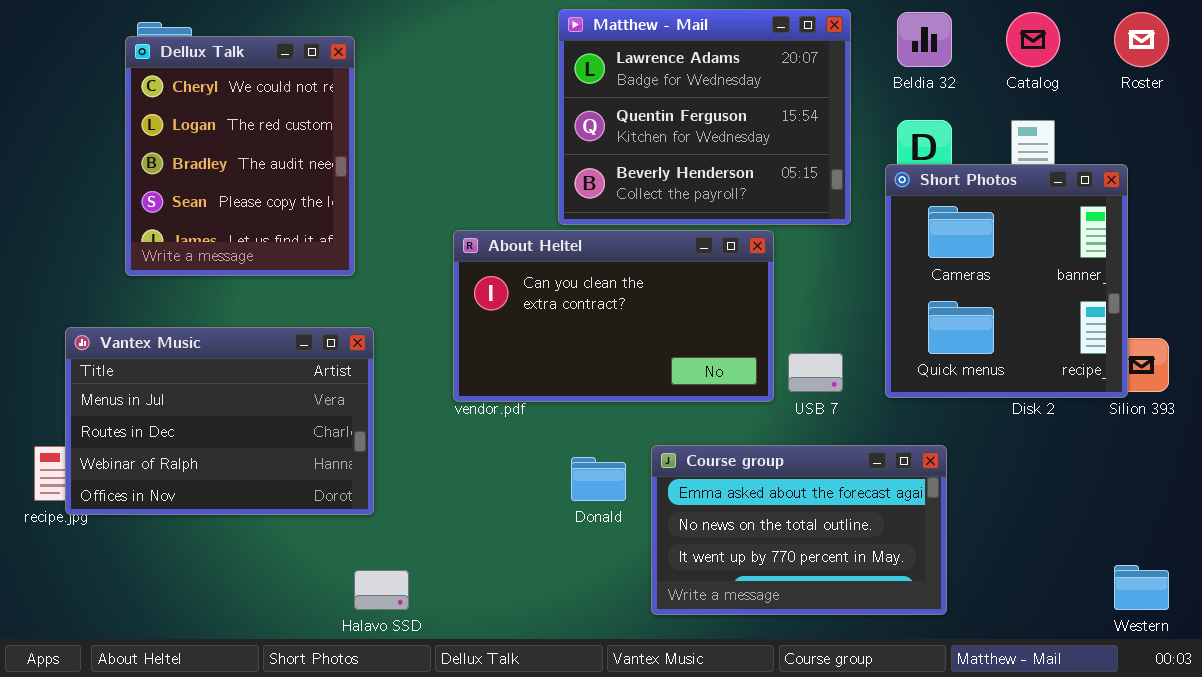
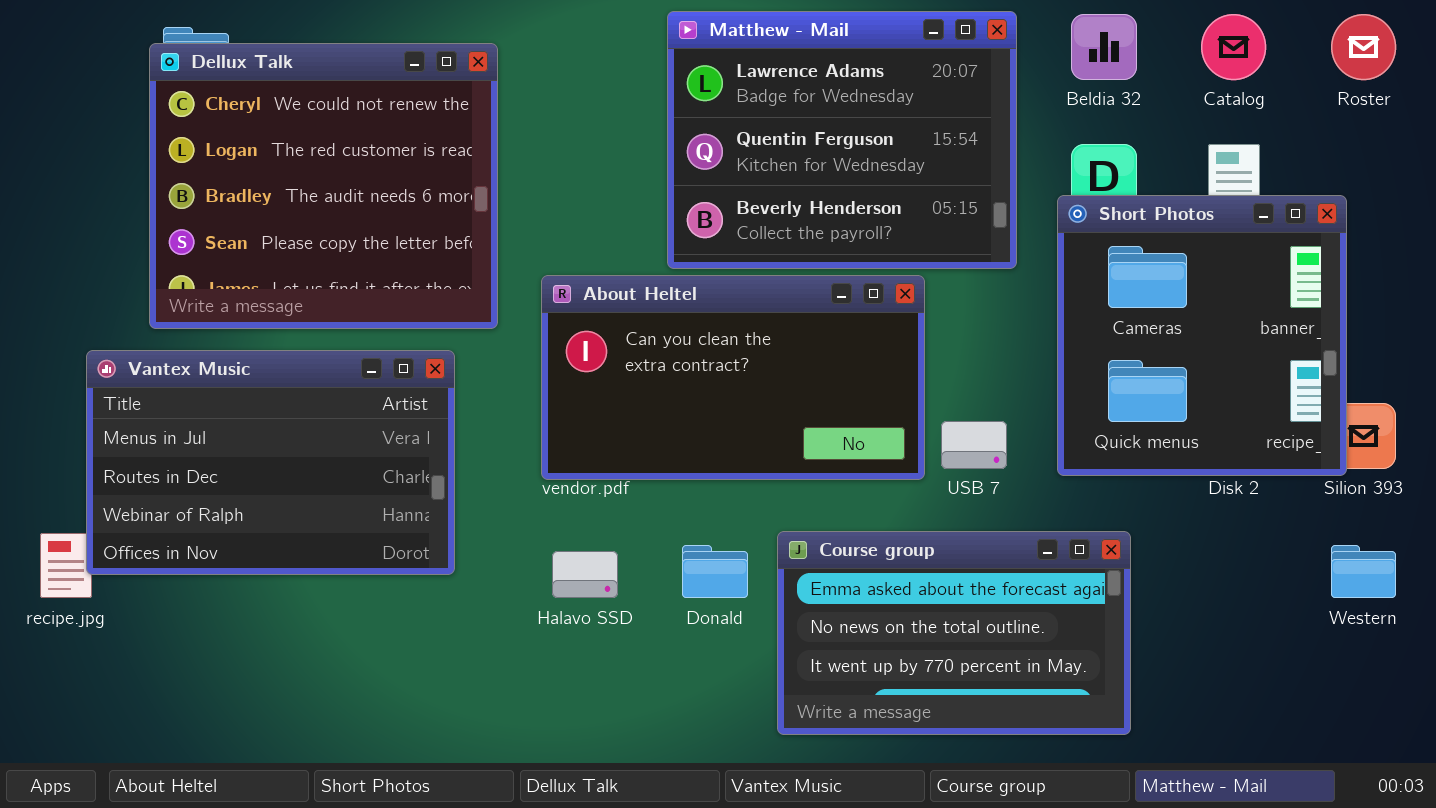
Dellux Talk: [125,36,355,276] -> [149,43,498,329], resized
Vantex Music: [65,327,374,515] -> [86,350,455,575], moved
Western: [1114,565,1169,610] -> [1331,545,1396,598], moved
Halavo SSD: [354,570,409,610] -> [552,551,618,598], moved

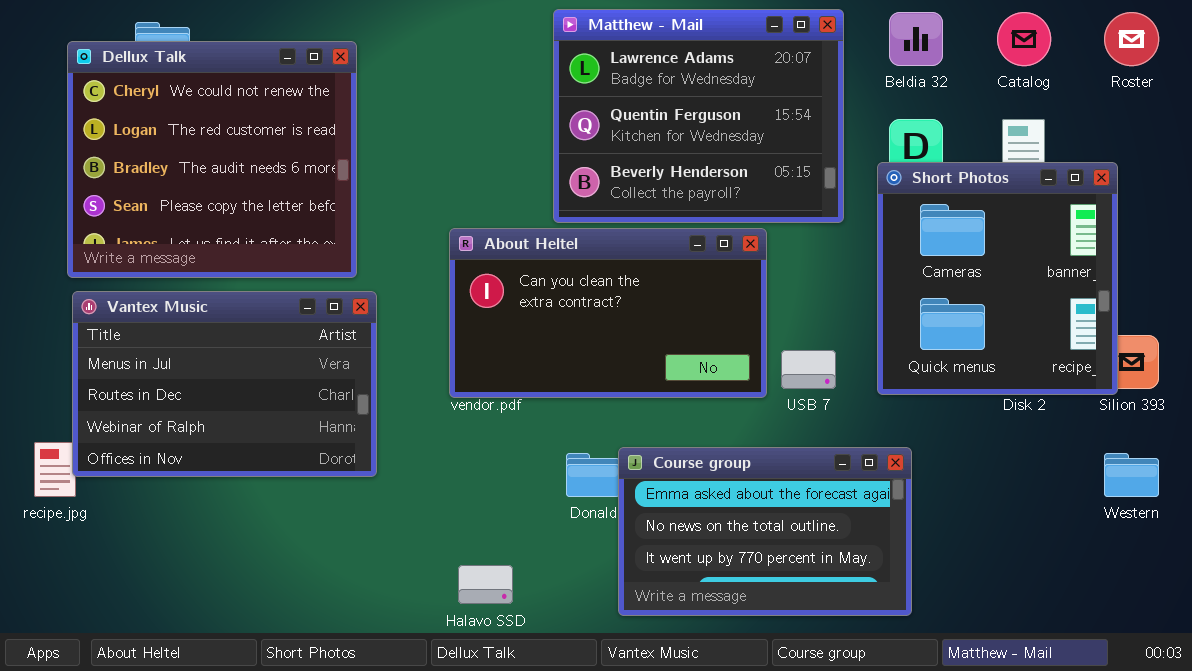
Dellux Talk: [149,43,498,329] -> [67,41,357,278], moved
Course group: [777,531,1131,735] -> [618,447,912,616], moved
Halavo SSD: [552,551,618,598] -> [458,565,513,604], moved

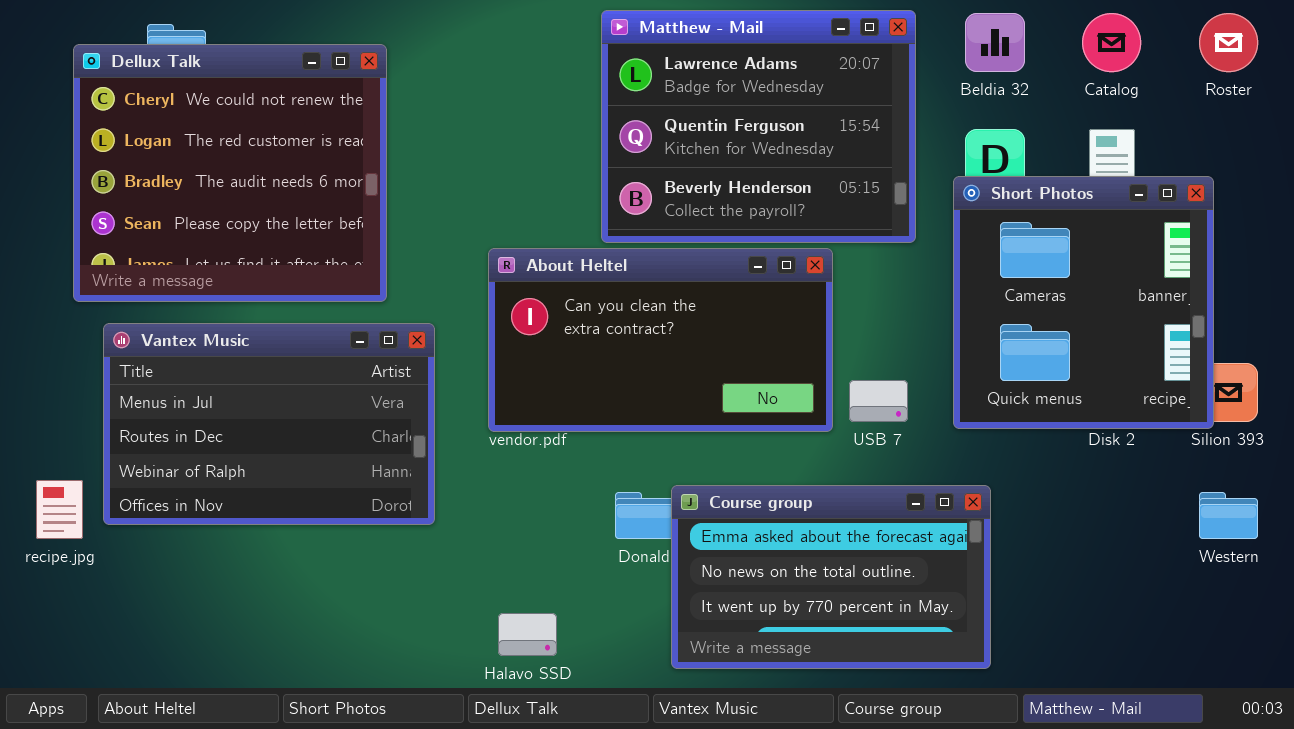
Vantex Music: [72,291,377,477] -> [103,323,435,525], moved

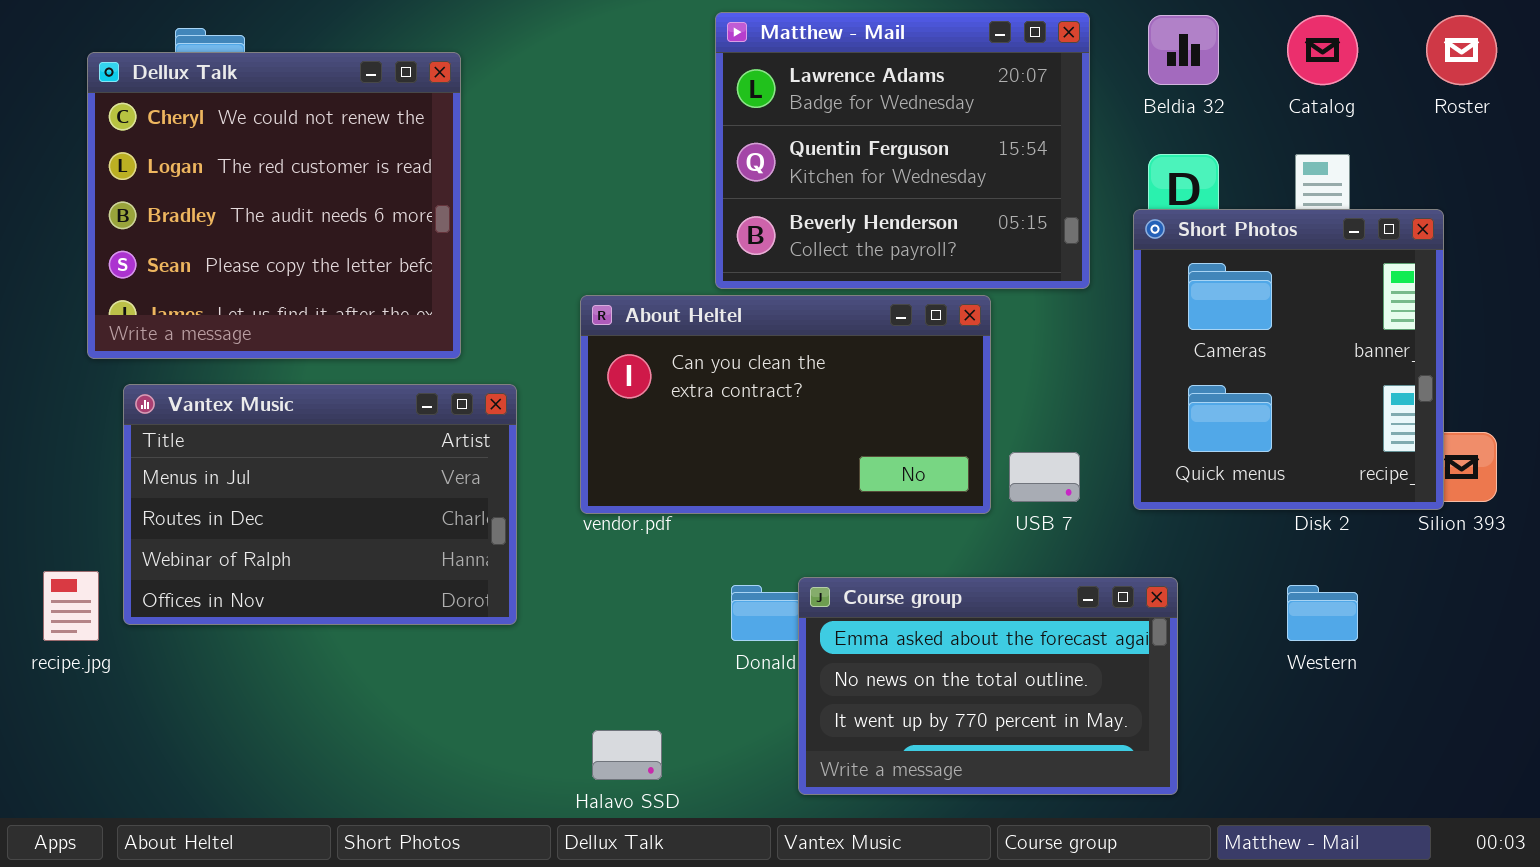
Western: [1199,492,1258,539] -> [1287,585,1358,641], moved

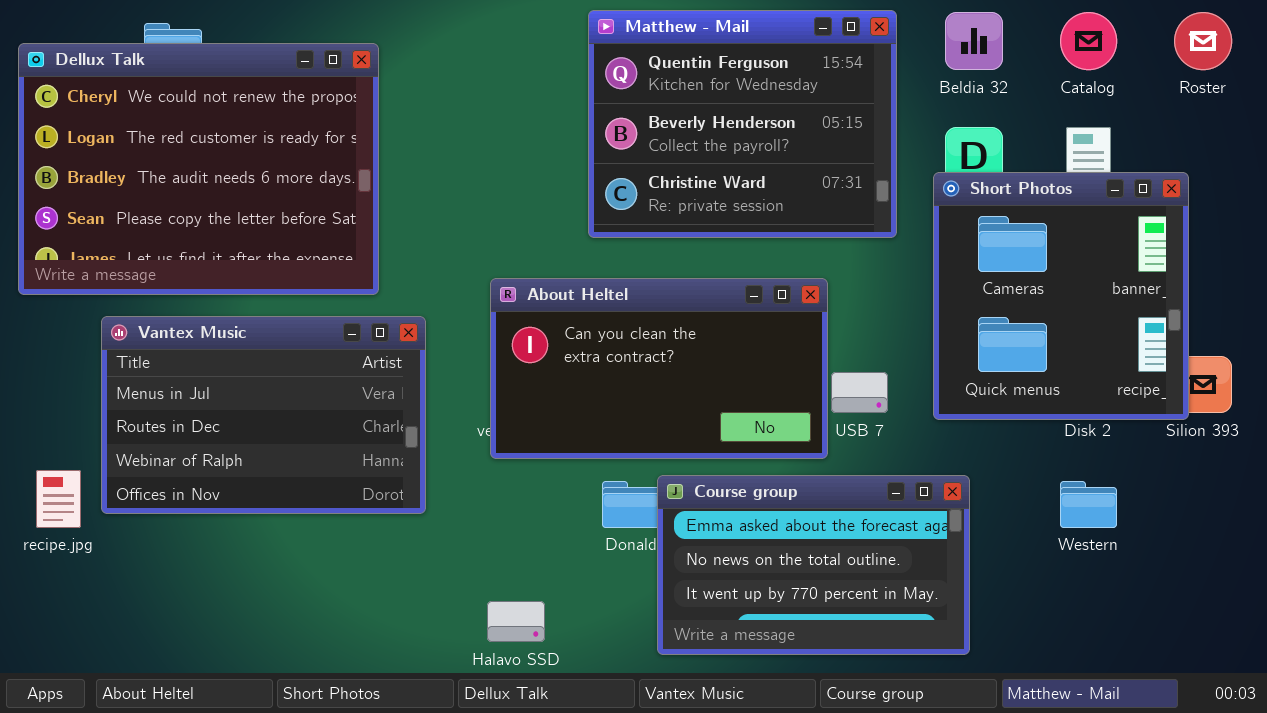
Matthew - Mail: [715,12,1090,289] -> [588,10,897,238], scrolled down 1 row
Dellux Talk: [87,52,461,359] -> [18,43,379,295], resized
About Heltel: [580,295,991,514] -> [490,278,828,459], moved

